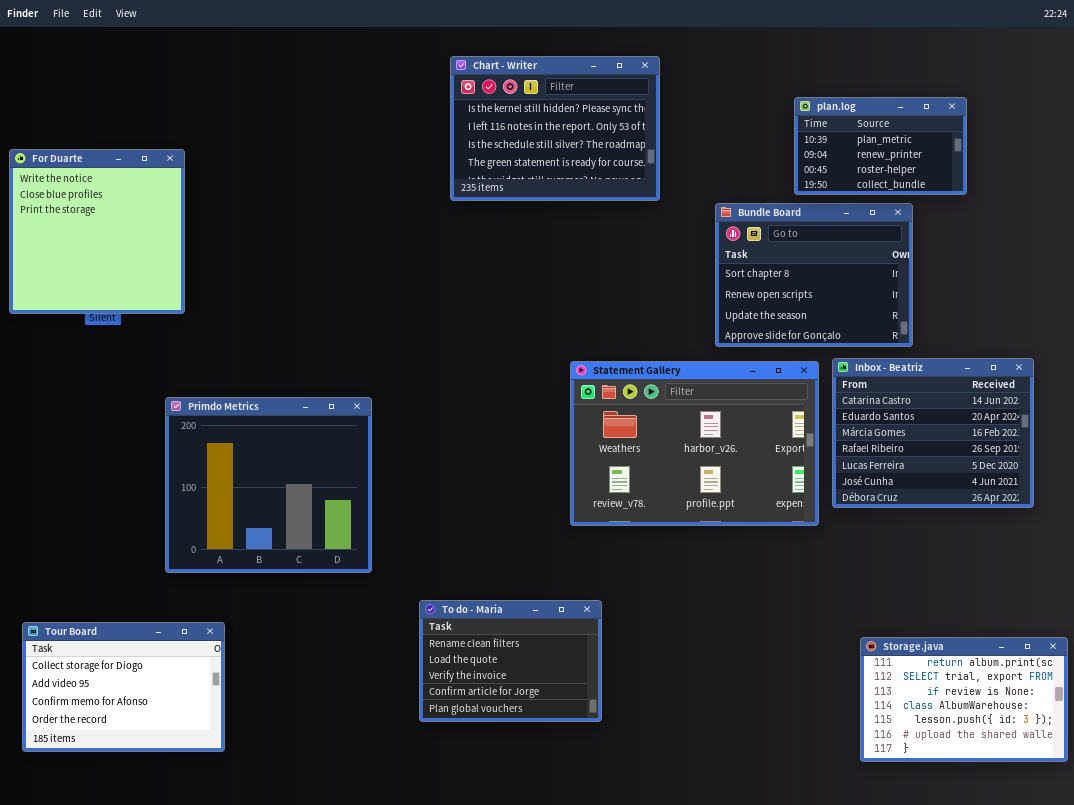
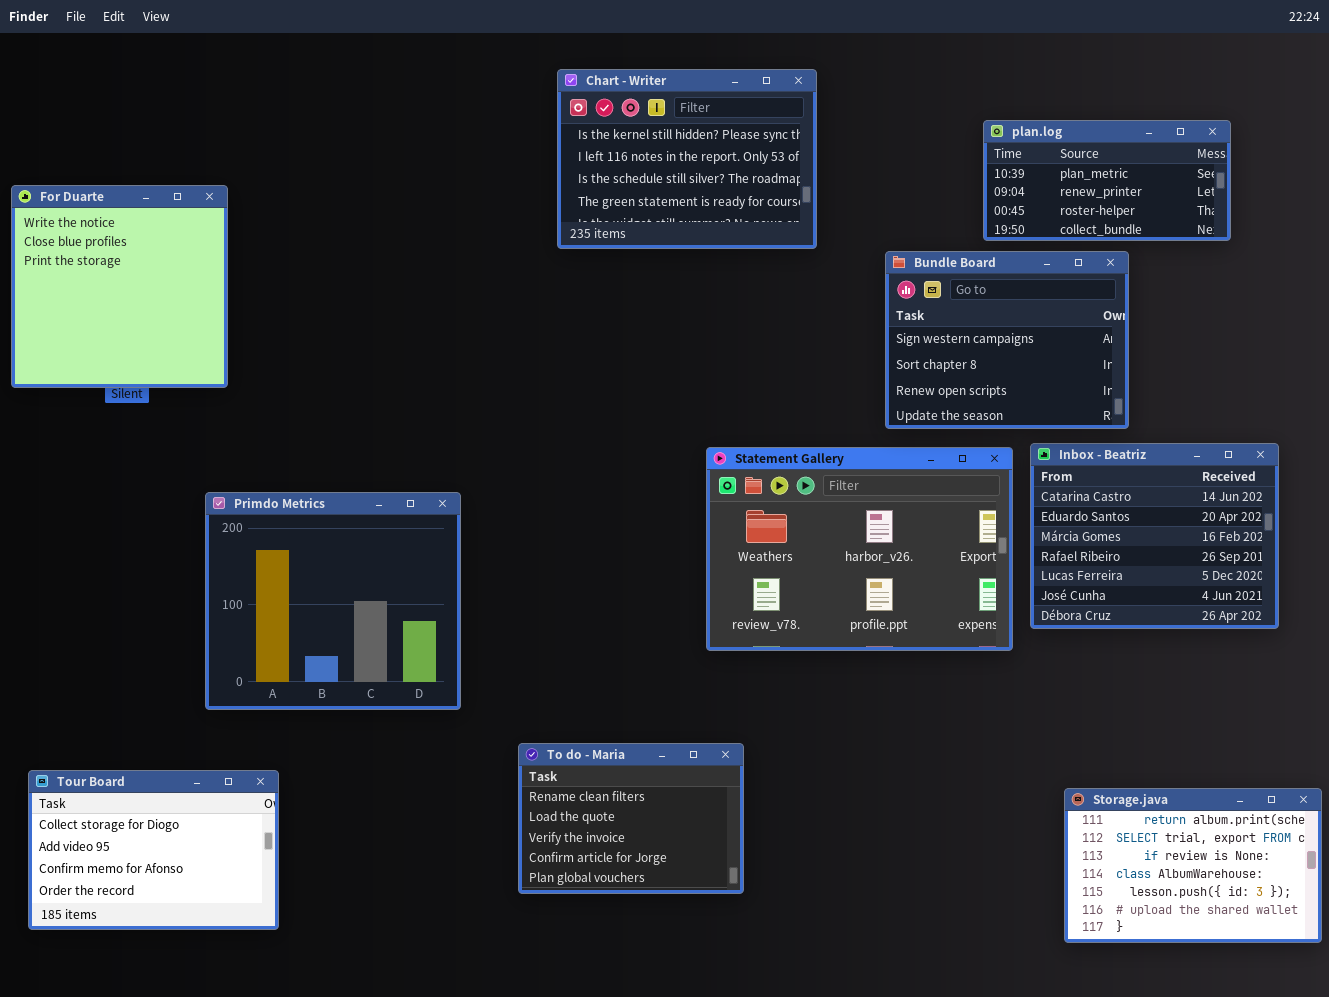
plan.log: [794,97,967,195] -> [983,120,1231,241], resized
Bundle Board: [715,203,913,347] -> [885,251,1129,429], scrolled up 1 row

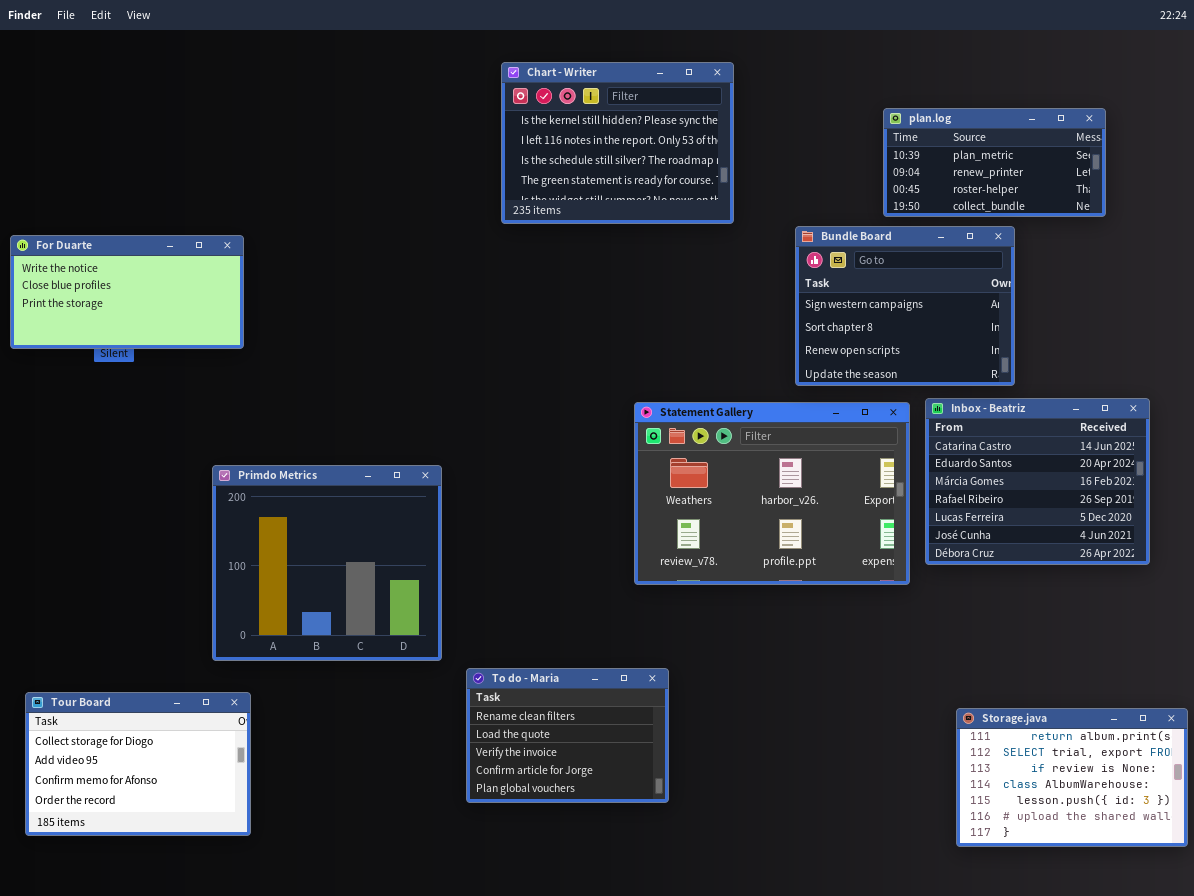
For Duarte: [11,185,228,388] -> [10,235,244,349], resized
Primdo Metrics: [205,492,461,710] -> [212,465,442,661], moved

